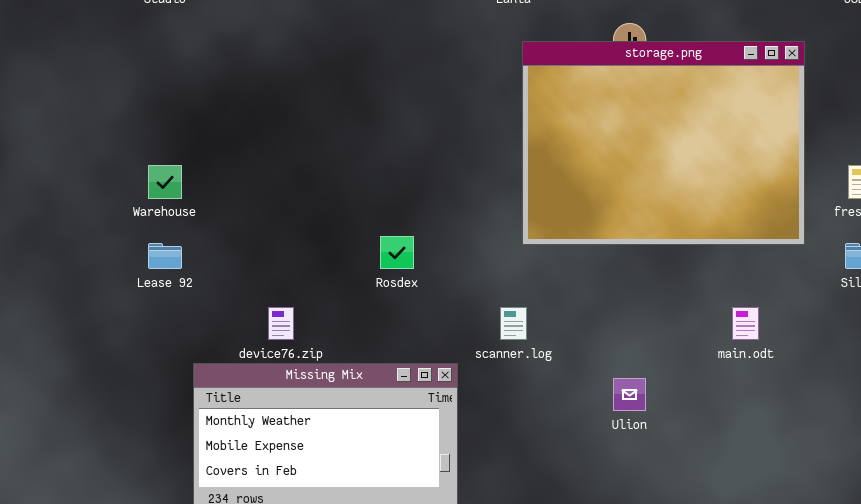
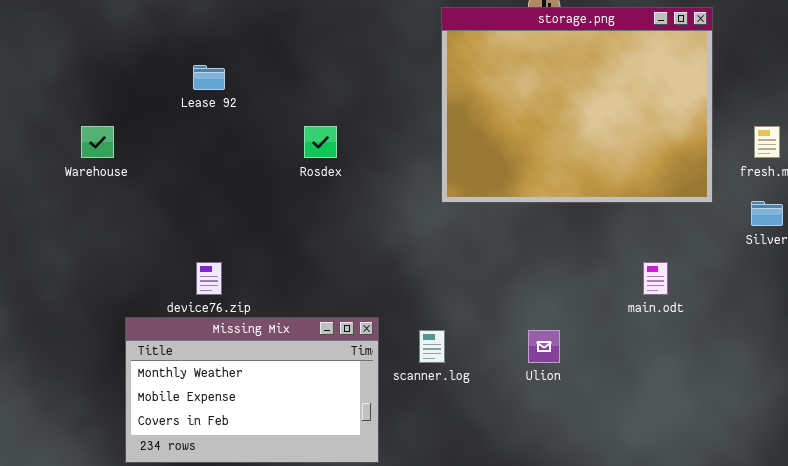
Rosdex: [380,236,414,269] -> [304,126,337,158], moved
Lease 92: [148,243,182,269] -> [193,65,225,90], moved
scanner.log: [500,307,527,340] -> [419,330,445,363], moved

